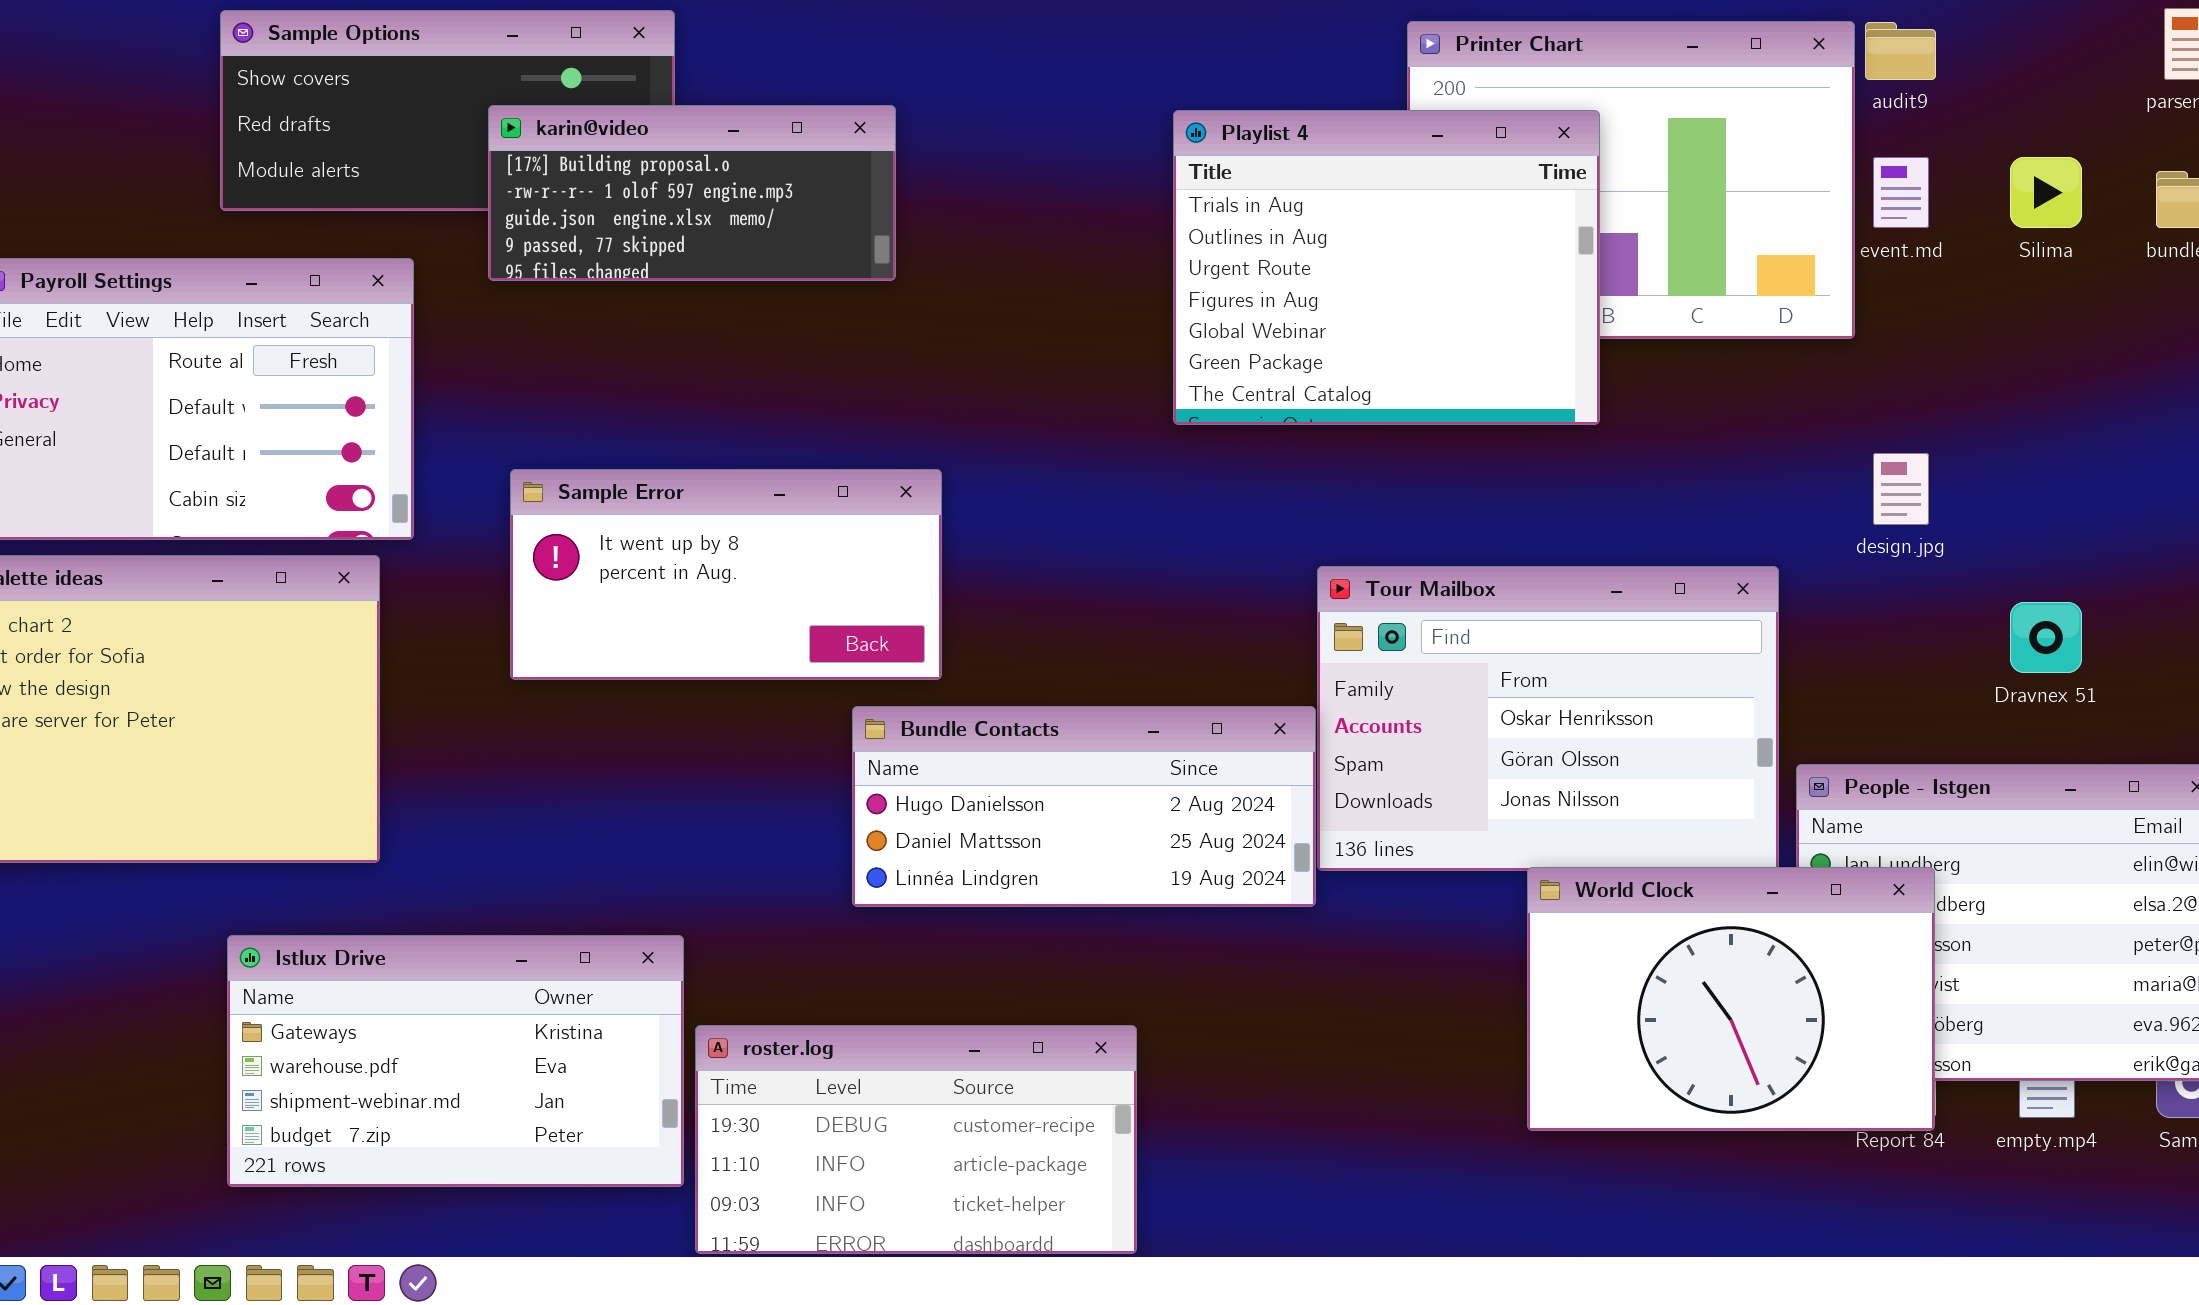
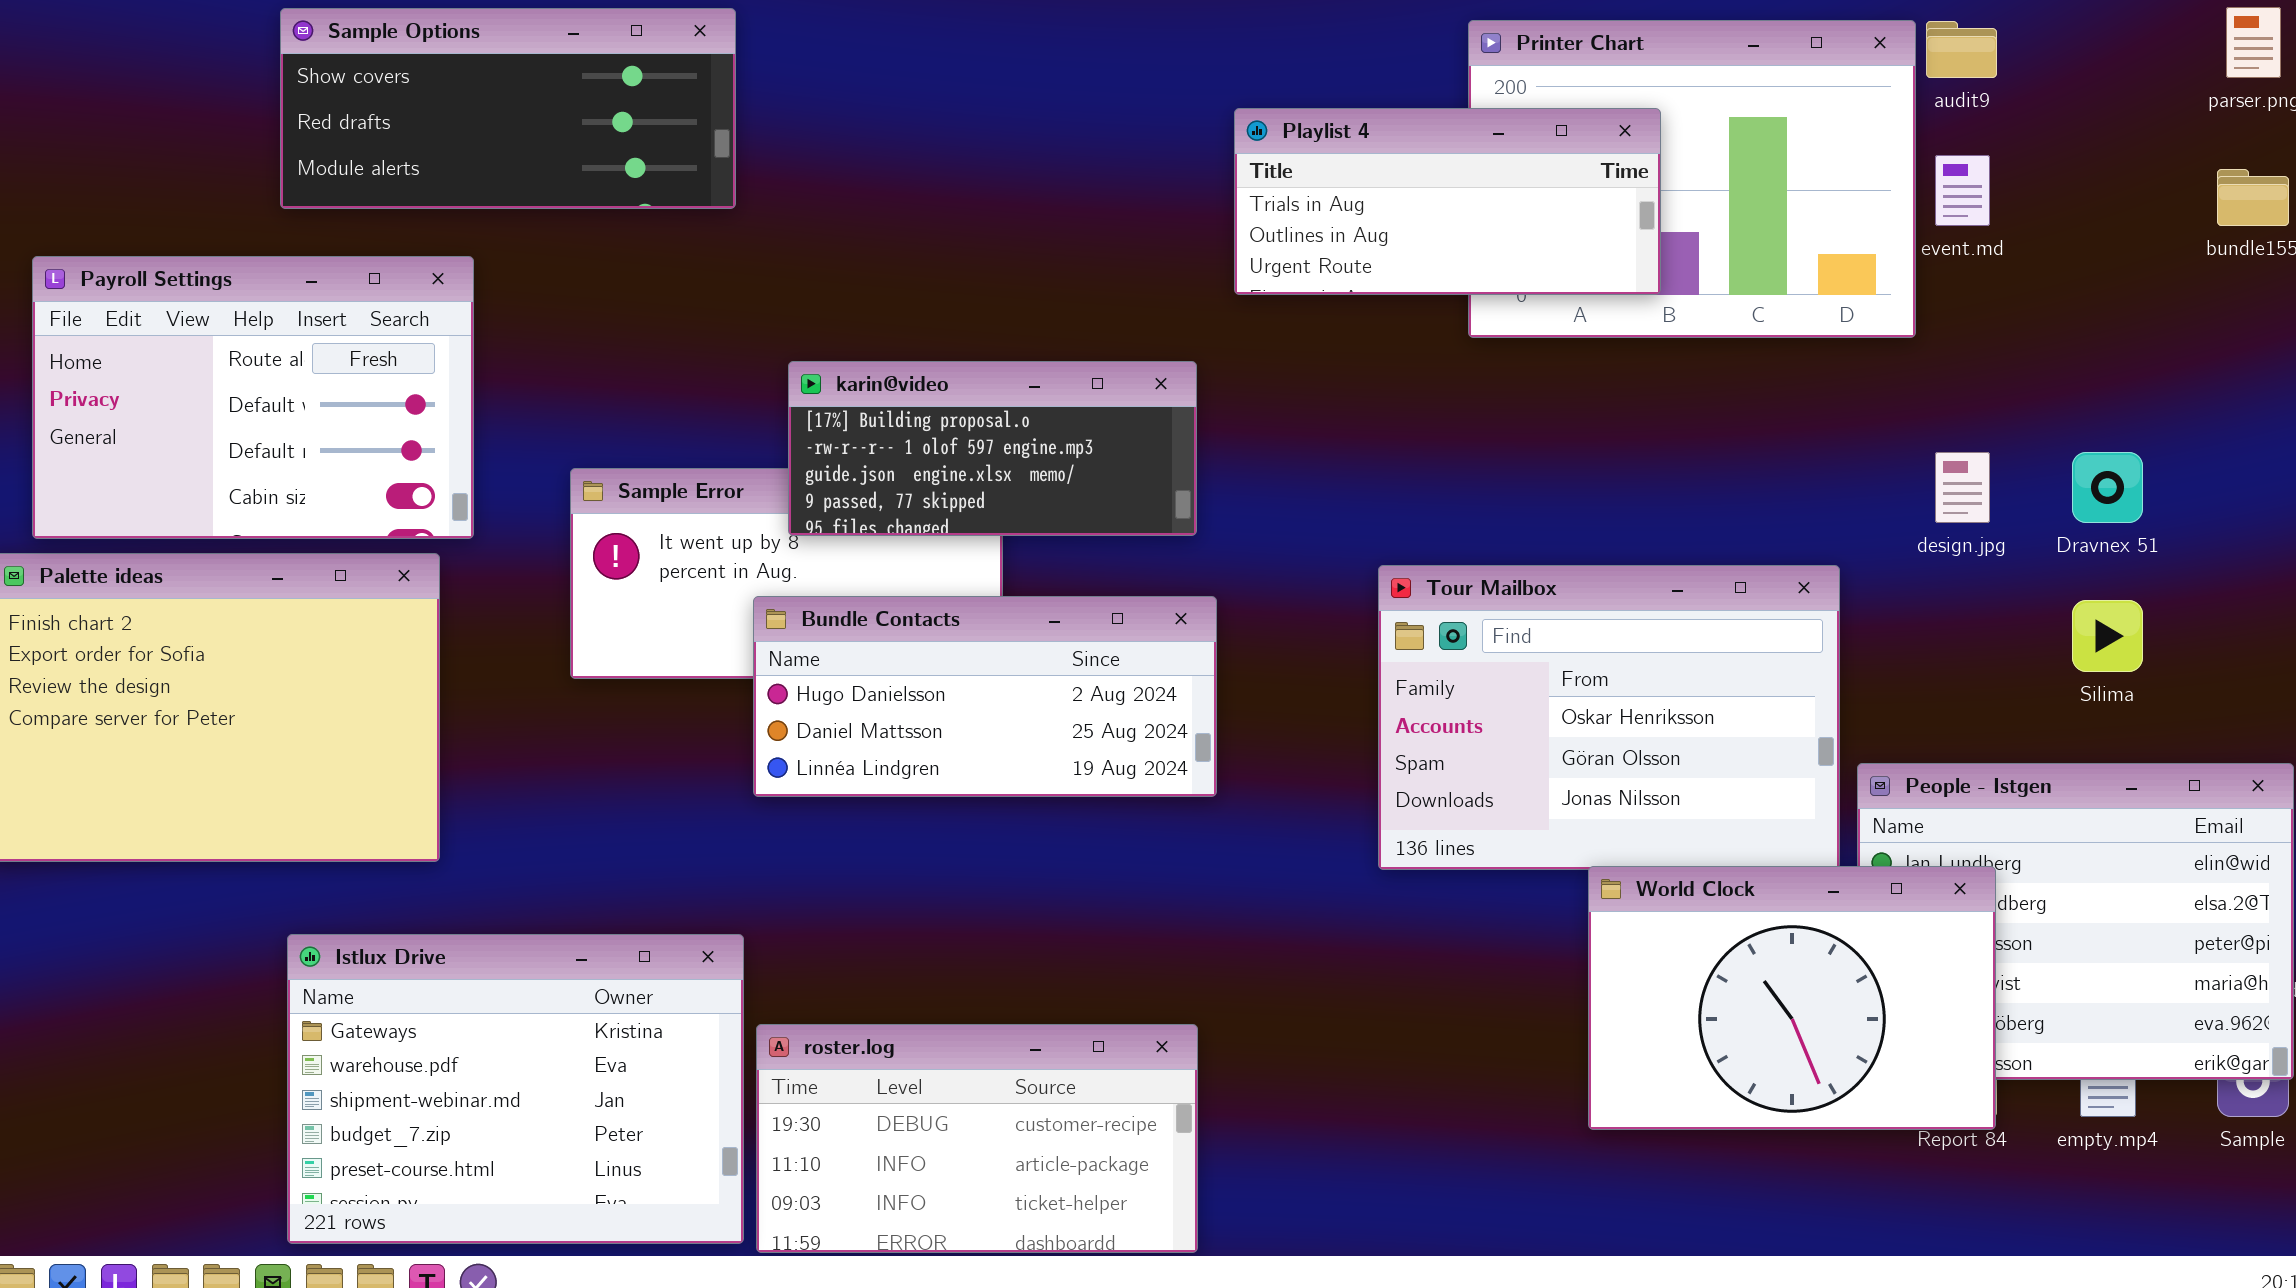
karin@video: [488,105,896,281] -> [788,361,1197,536], moved
Playlist 4: [1173,110,1600,425] -> [1234,108,1661,295], resized
Silima: [2010,157,2082,228] -> [2072,600,2143,672], moved
Dravnex 51: [2010,602,2082,673] -> [2072,452,2143,523], moved
Bundle Contacts: [852,706,1316,907] -> [753,596,1217,797], moved
Istlux Drive: [227,935,684,1187] -> [287,934,744,1244], resized

